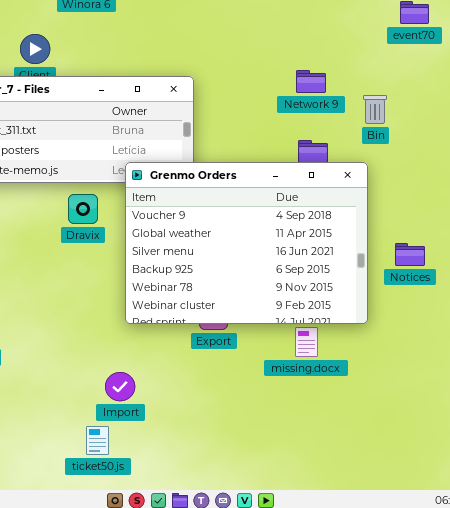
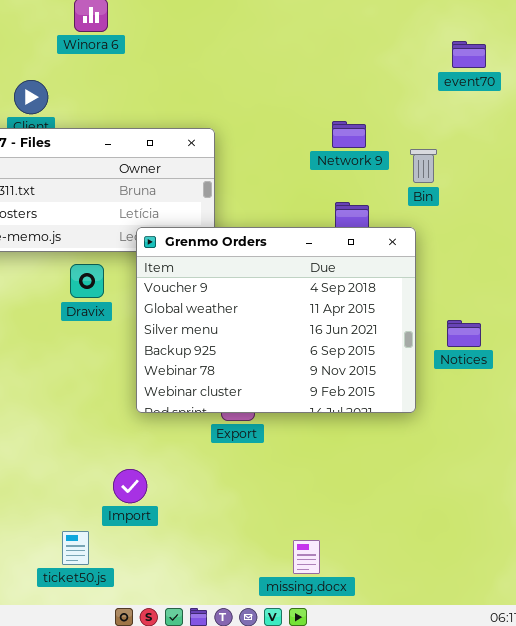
missing.docx: [295,327,318,357] -> [293,540,320,574], moved
ticket50.js: [86,426,109,455] -> [62,531,89,565], moved

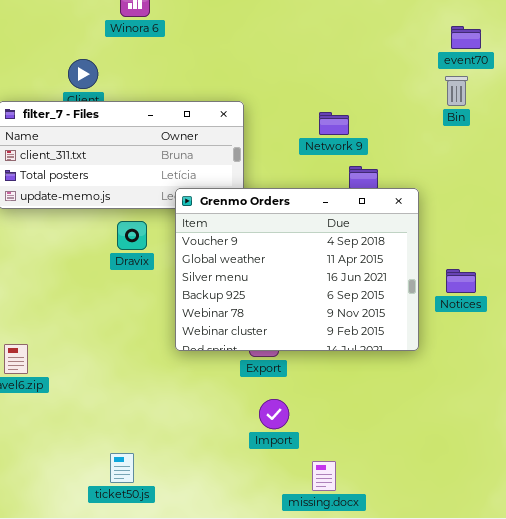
Network 9: [332,121,366,148] -> [319,112,349,135], moved
Bin: [410,149,437,183] -> [445,76,468,106], moved
Import: [113,469,147,503] -> [259,399,289,429], moved

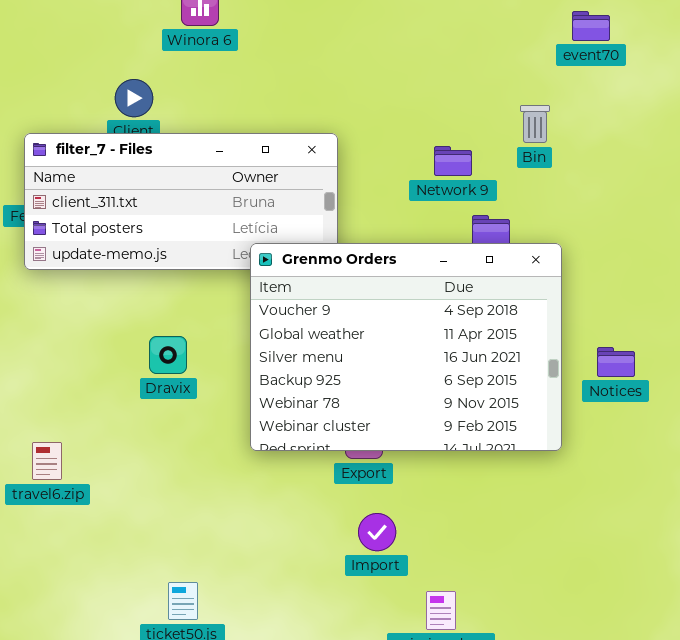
event70: [451,26,481,49] -> [572,11,610,41], moved
Bin: [445,76,468,106] -> [520,105,550,143], moved
Dravix: [117,221,147,250] -> [149,336,187,374], moved

